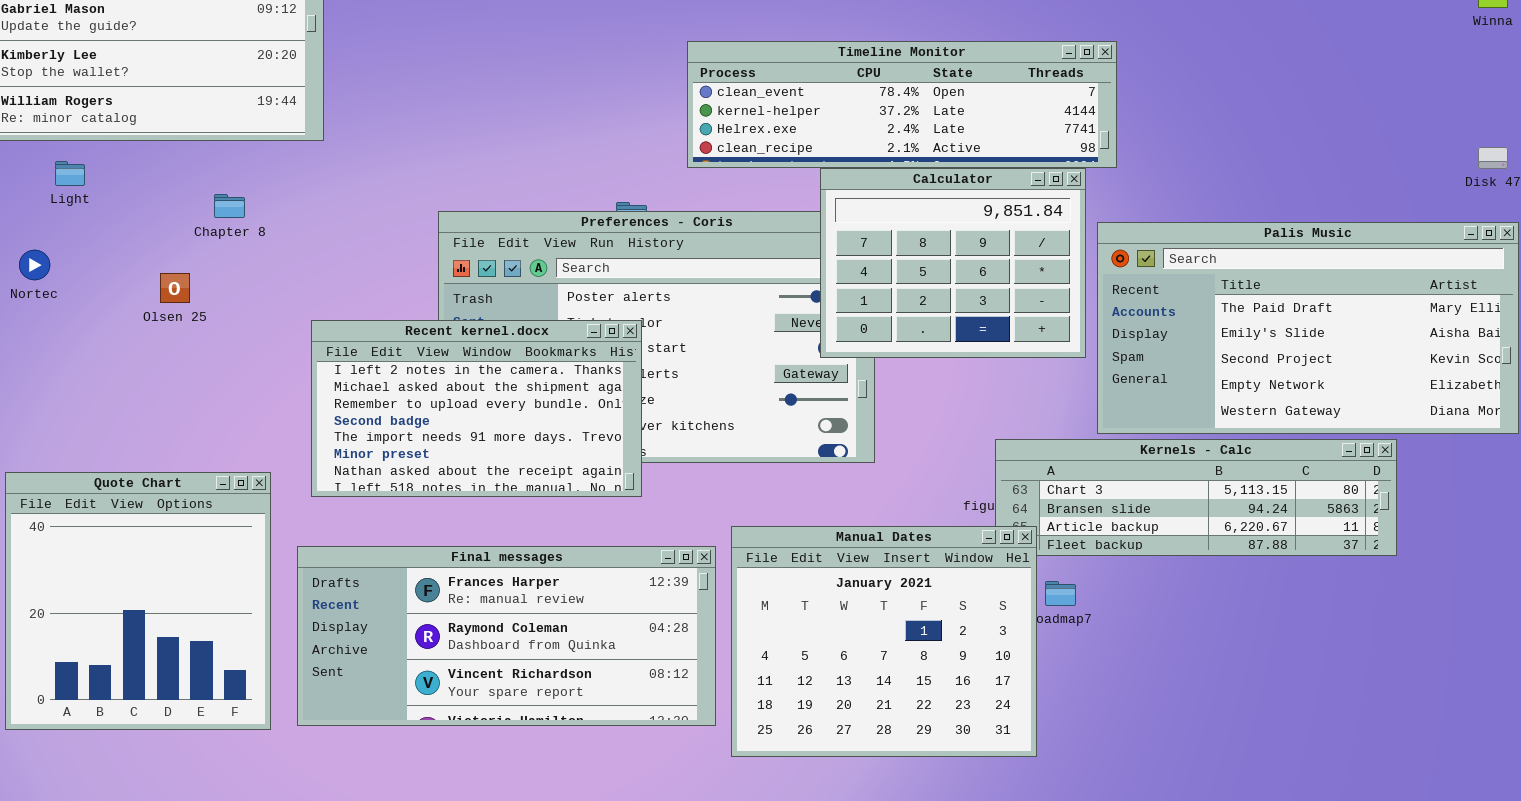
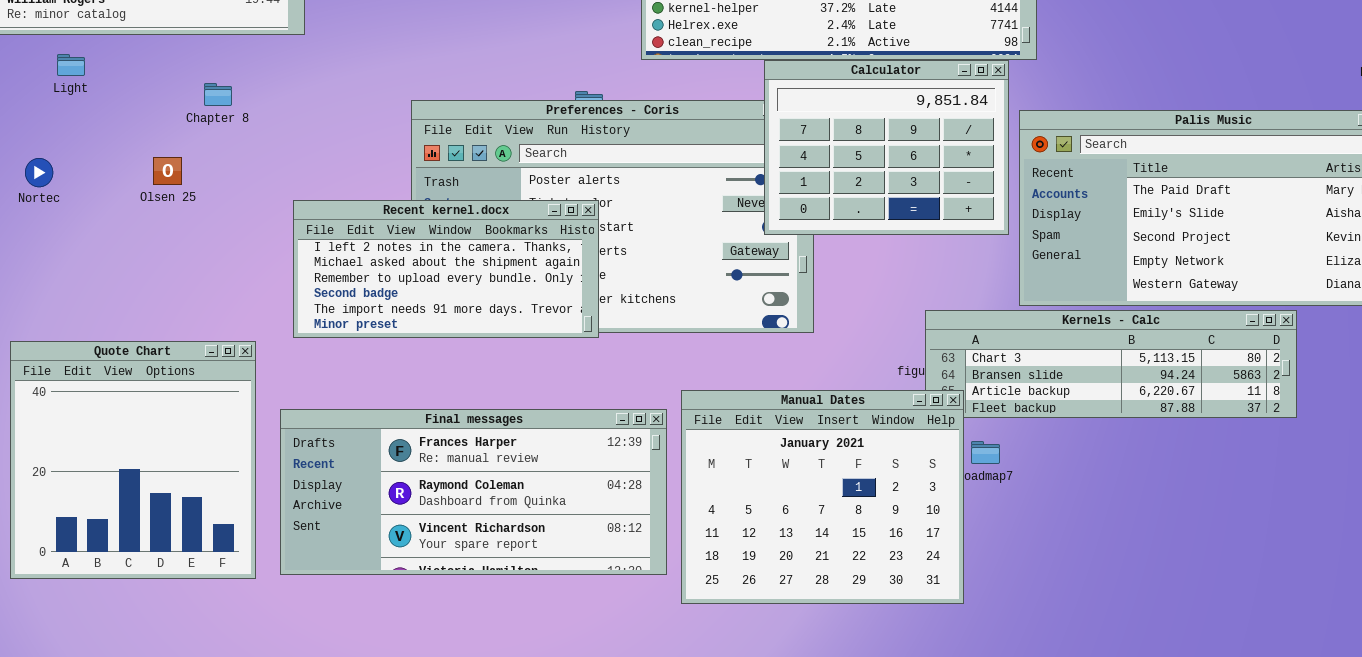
Nortec: [19,250,50,280] -> [25,158,53,187], moved
Recent kernel.docx: [311,320,642,497] -> [293,200,599,338], resized

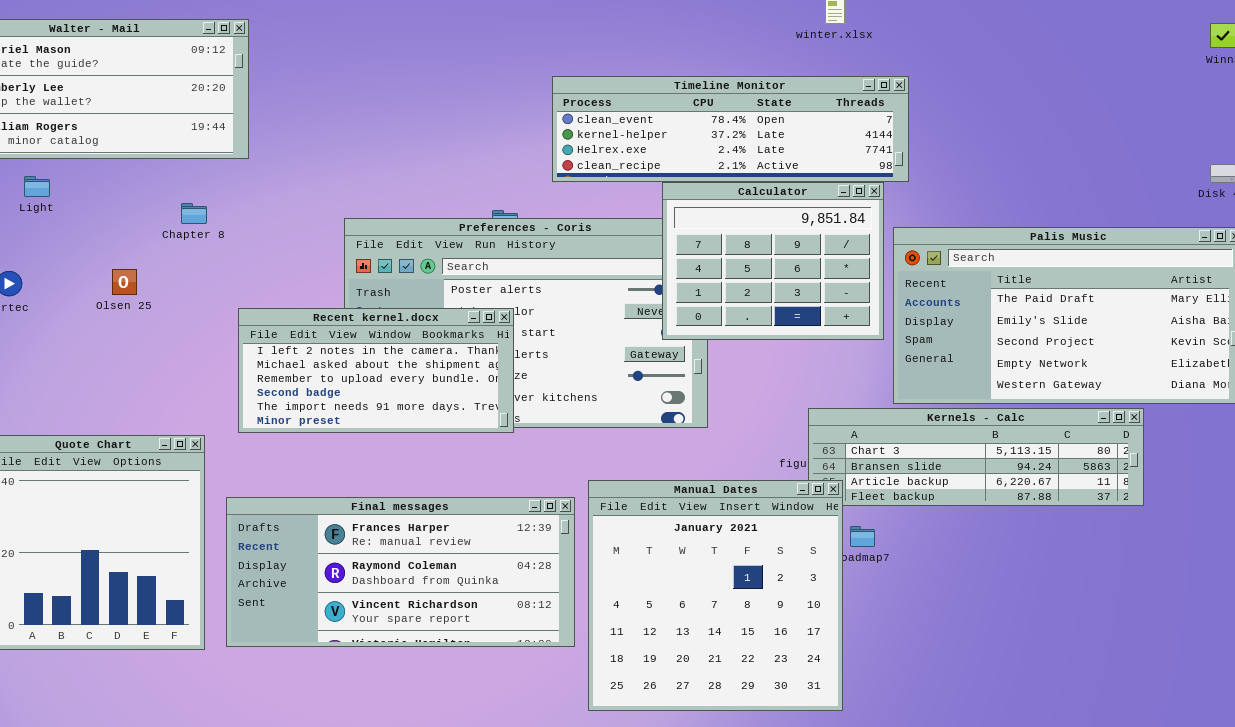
Chapter 8: [204,83,232,106] -> [181,203,207,224], moved
Manual Dates: [681,390,964,604] -> [588,480,843,711], resized

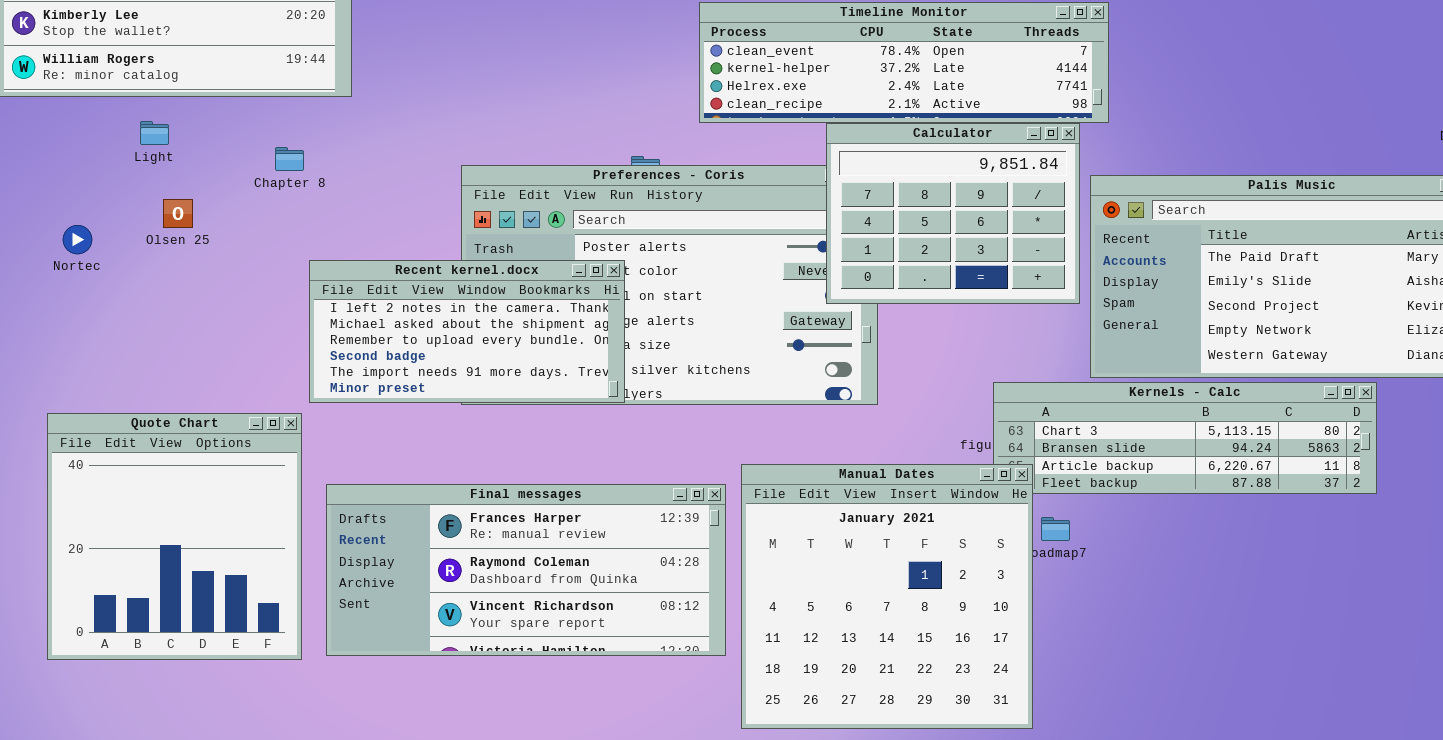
Light: [24,176,50,197] -> [140,121,169,145], moved
Olsen 25: [112,269,137,295] -> [163,199,193,228], moved
Recent kernel.docx: [238,308,514,433] -> [309,260,625,403], moved

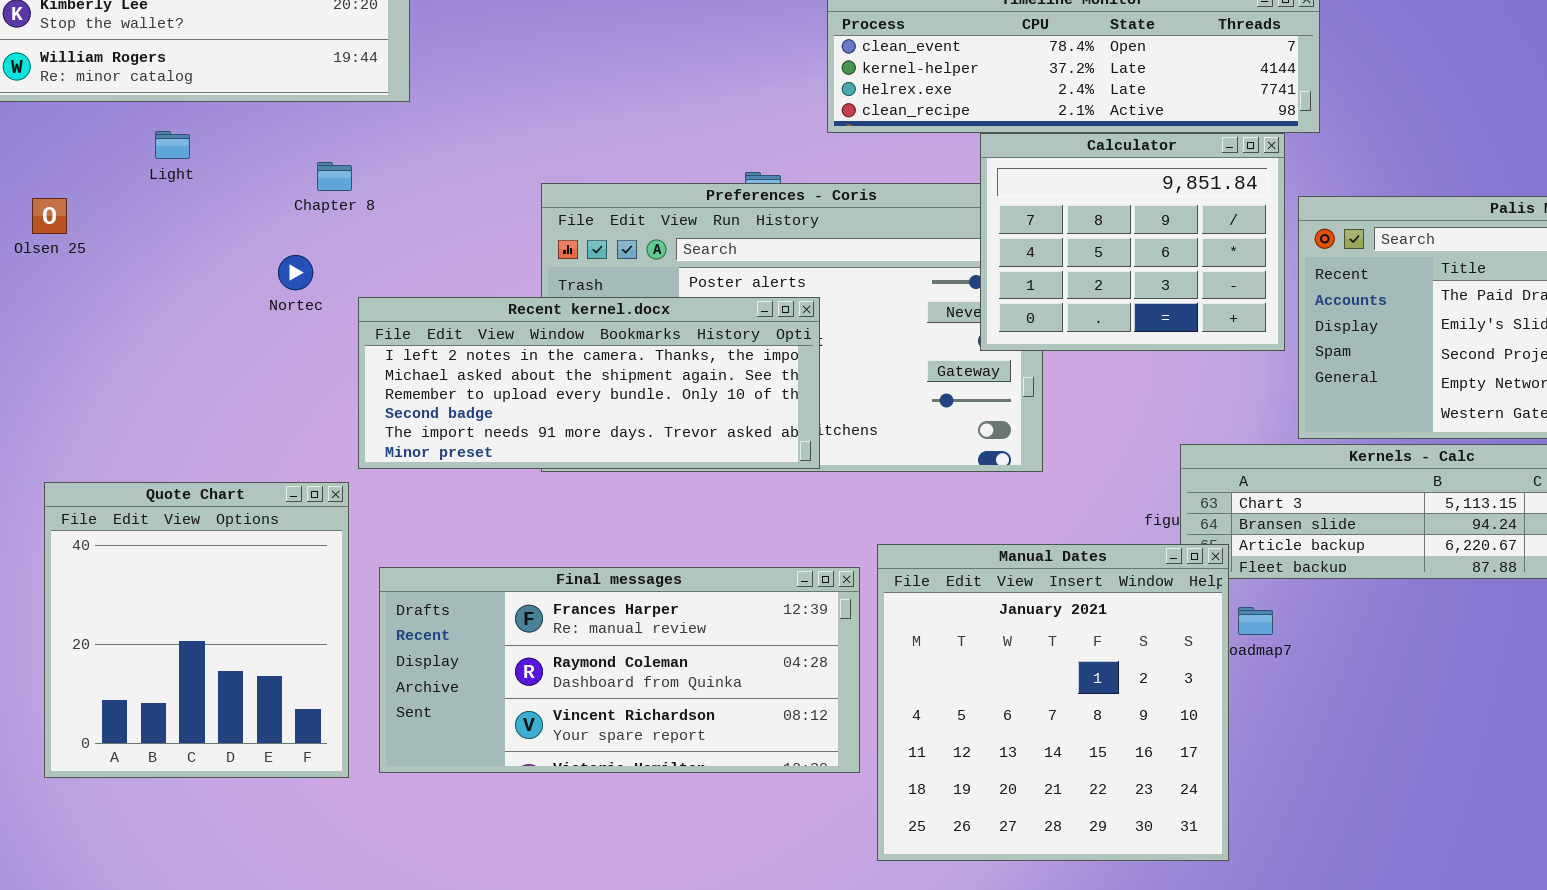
Olsen 25: [163,199,193,228] -> [32,198,67,234], moved
Nortec: [63,225,92,254] -> [278,255,313,290], moved
Recent kernel.docx: [309,260,625,403] -> [358,297,820,469], resized

